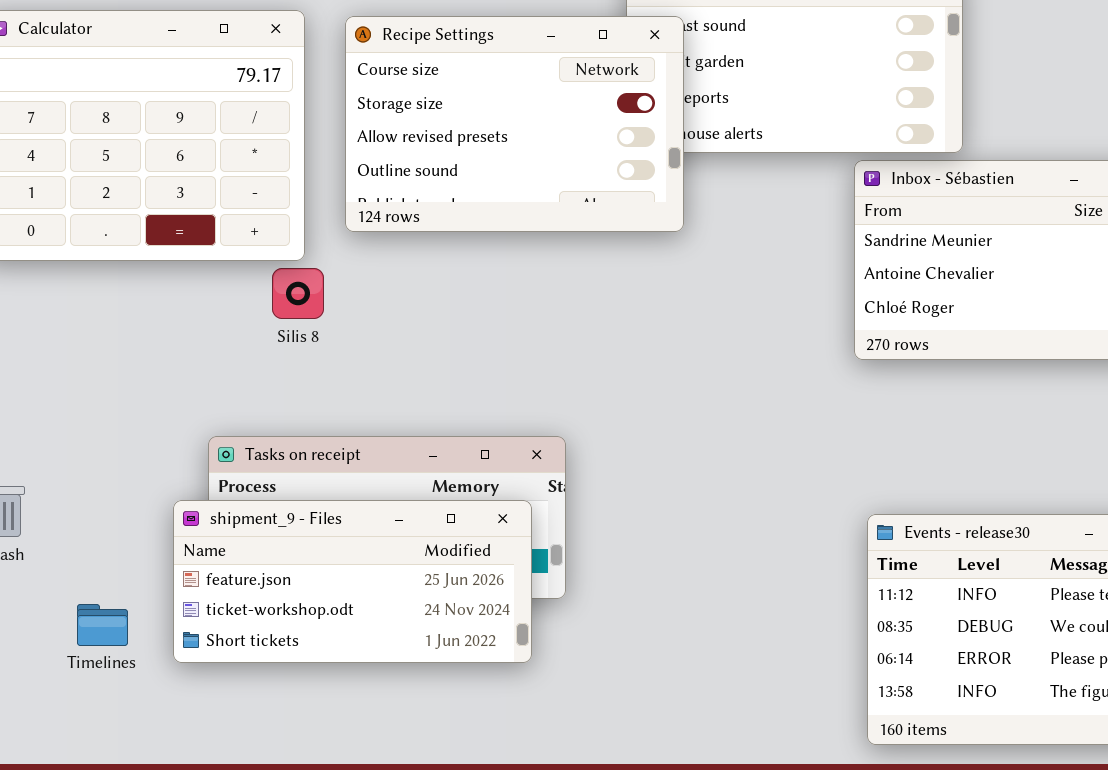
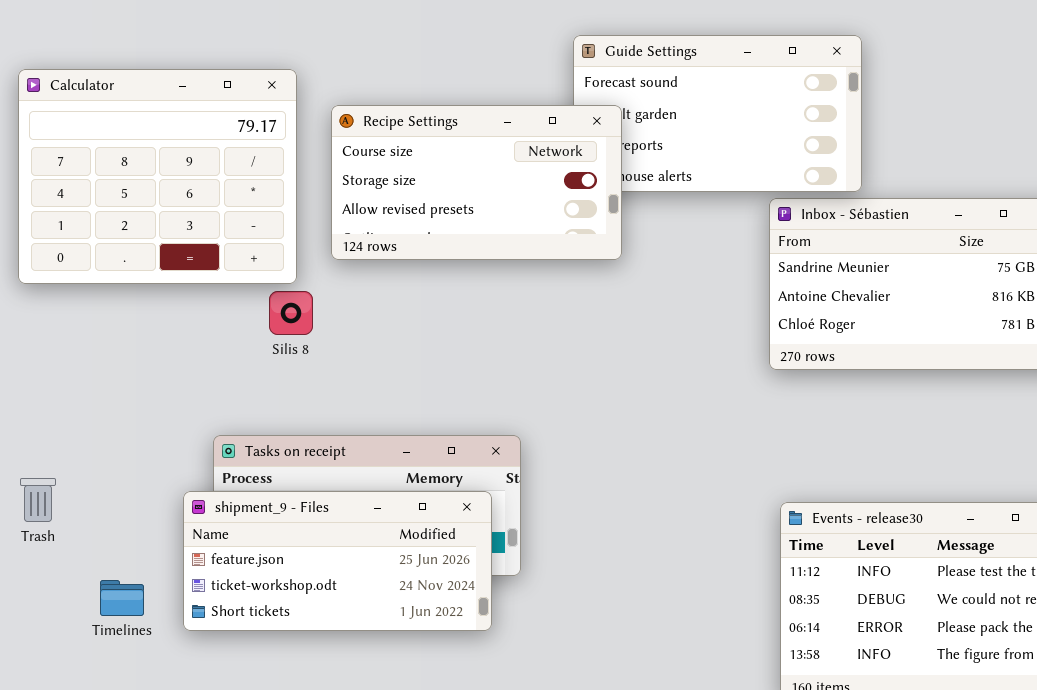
Recipe Settings: [345,16,684,232] -> [331,105,622,260], resized

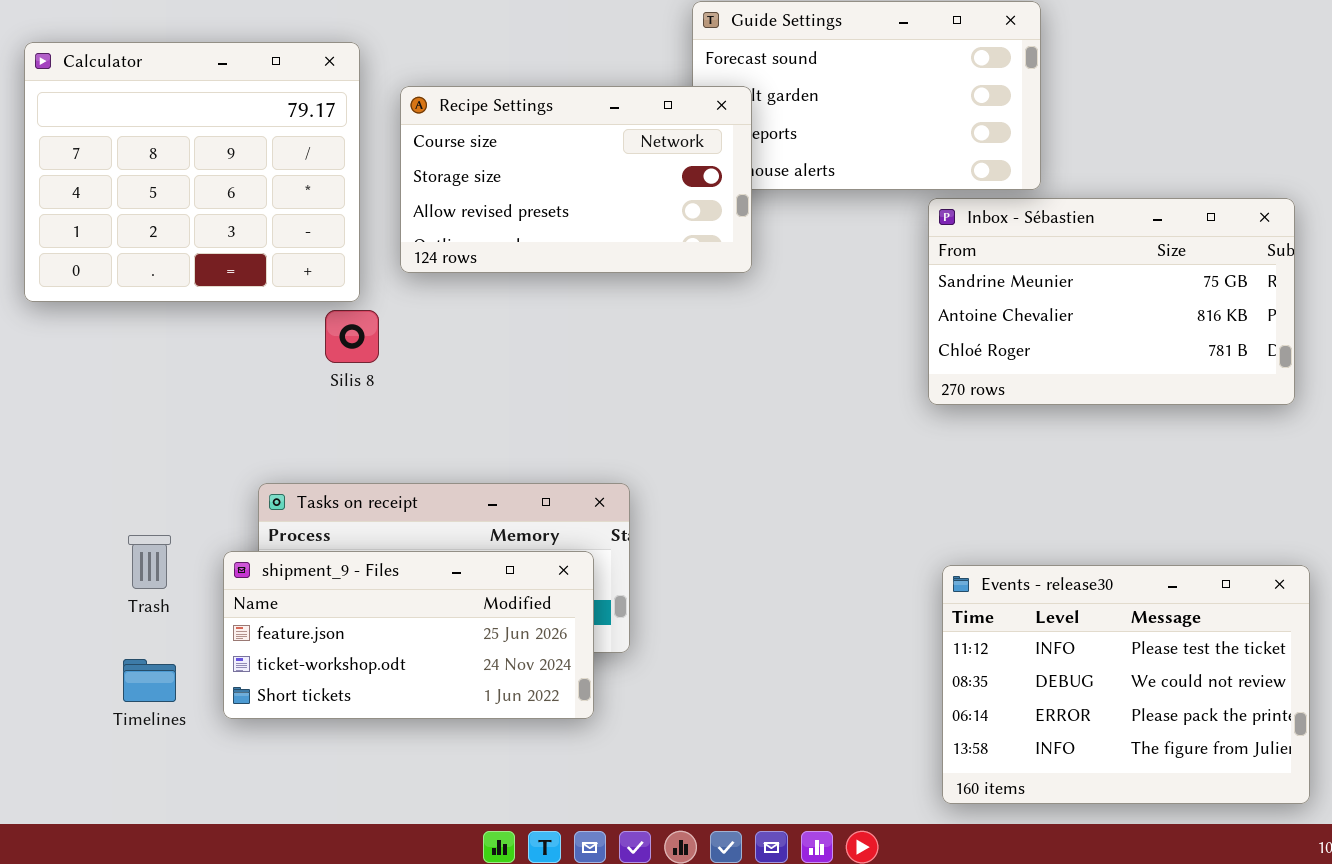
Trash: [20,478,56,522] -> [128,535,171,589], moved

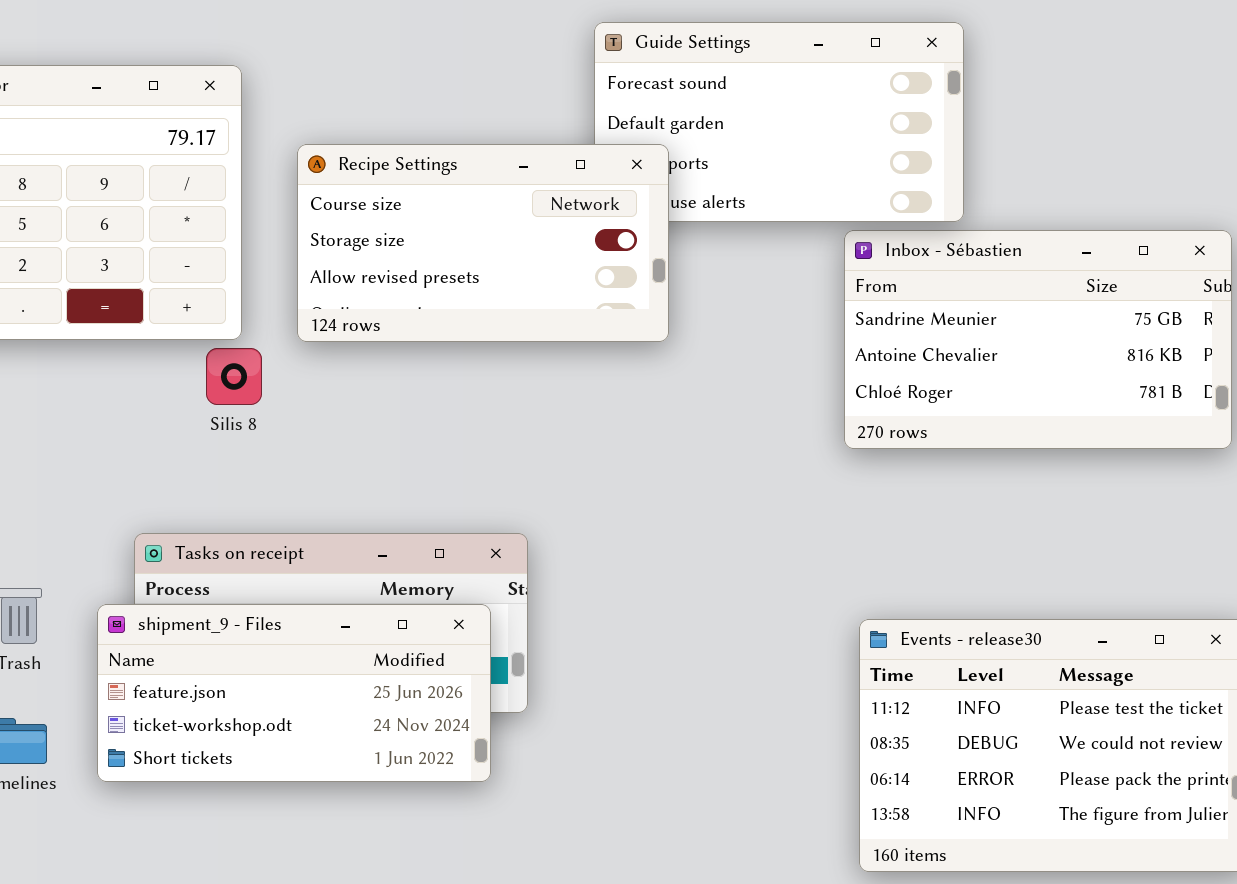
Recipe Settings: [400,86,752,273] -> [297,144,669,342], moved

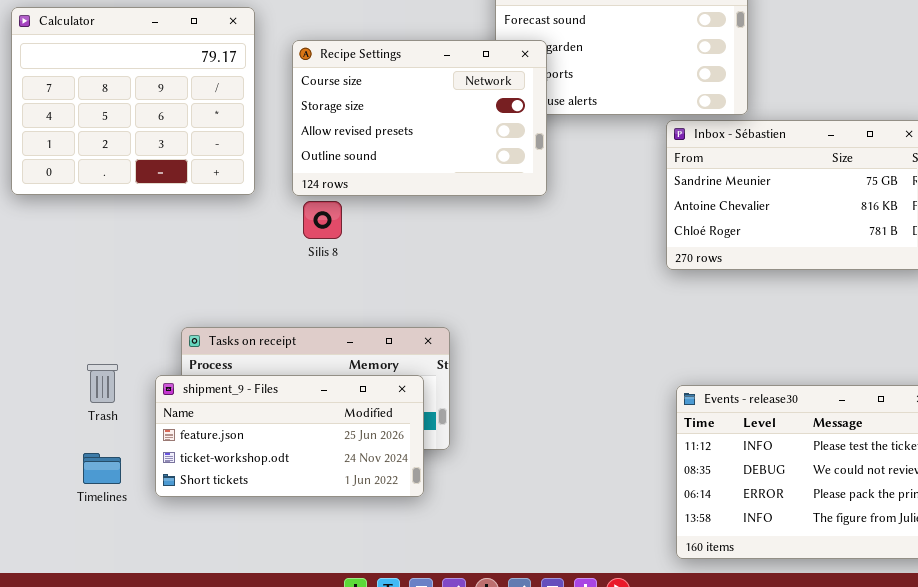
Recipe Settings: [297,144,669,342] -> [292,40,547,196], resized
Silis 8: [206,348,262,405] -> [303,201,342,239], moved

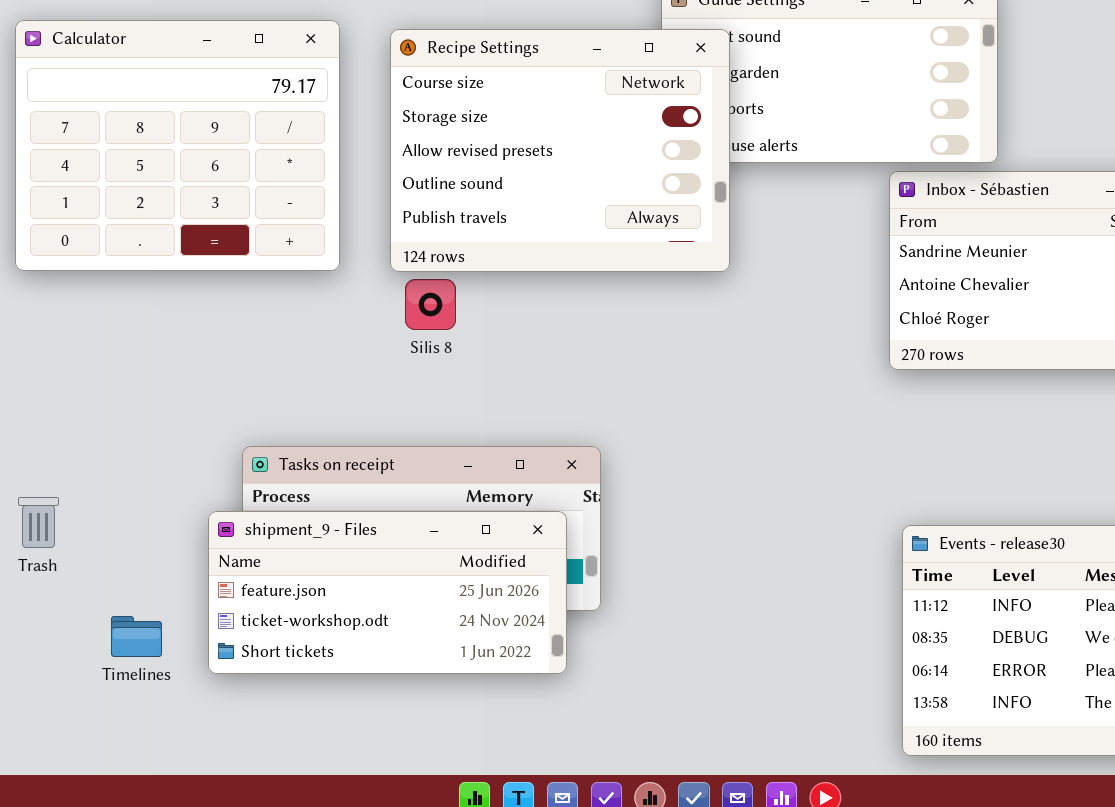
Recipe Settings: [292,40,547,196] -> [390,29,730,272], resized
Trash: [87,364,118,403] -> [18,497,59,548], moved

